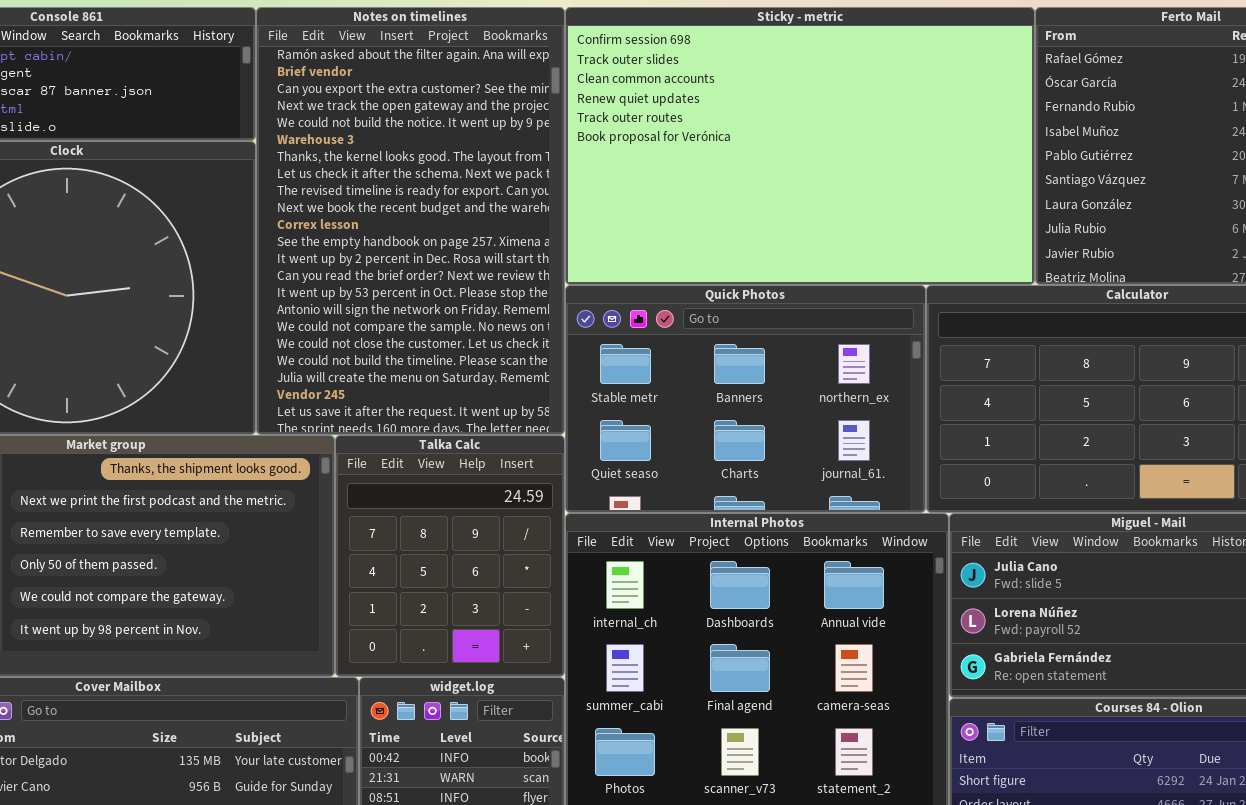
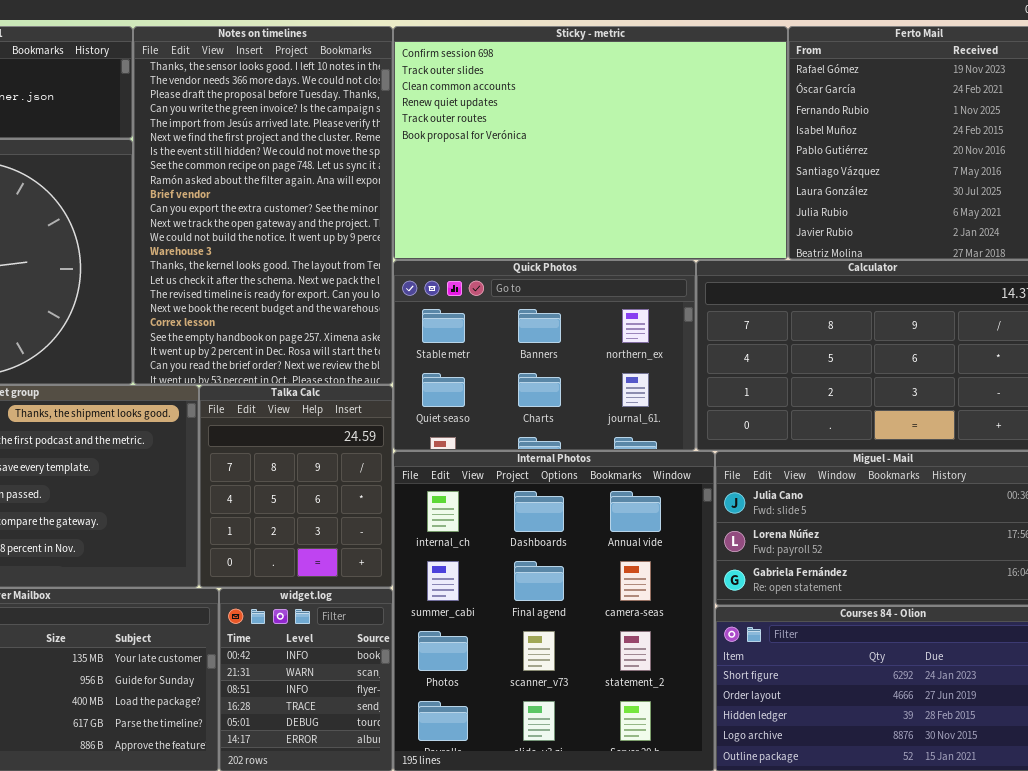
Notes on timelines: [256,7,565,435] -> [133,26,393,385], scrolled up 8 rows

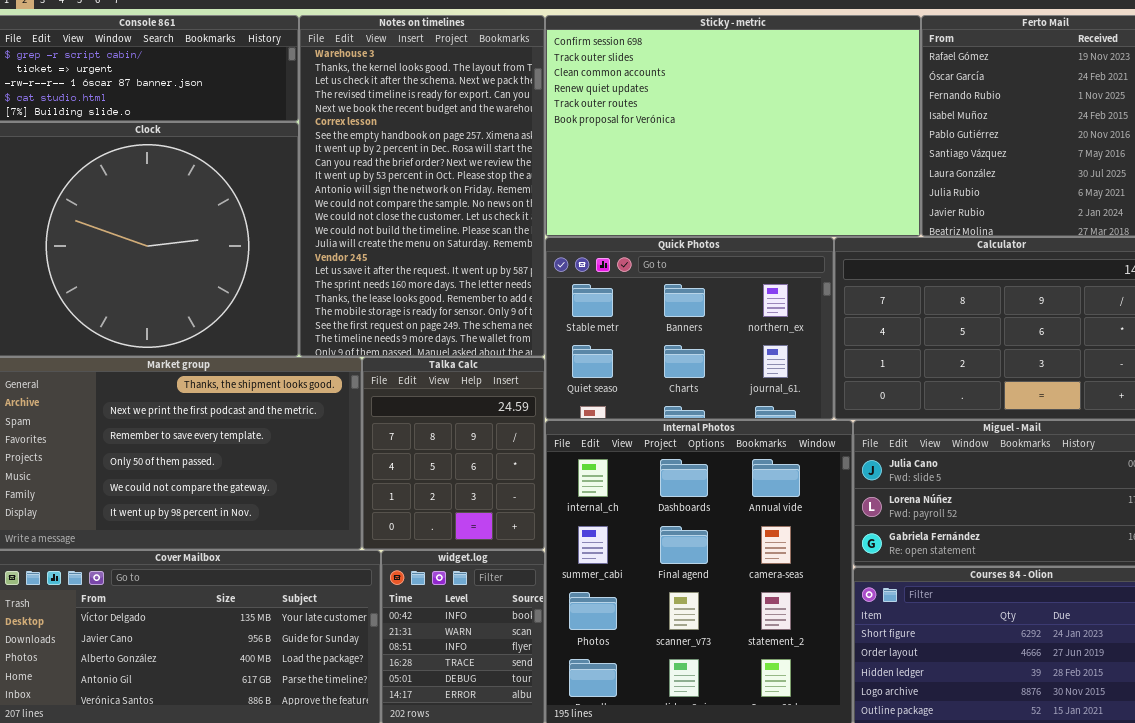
Notes on timelines: [133,26,393,385] -> [299,15,545,357], scrolled down 13 rows

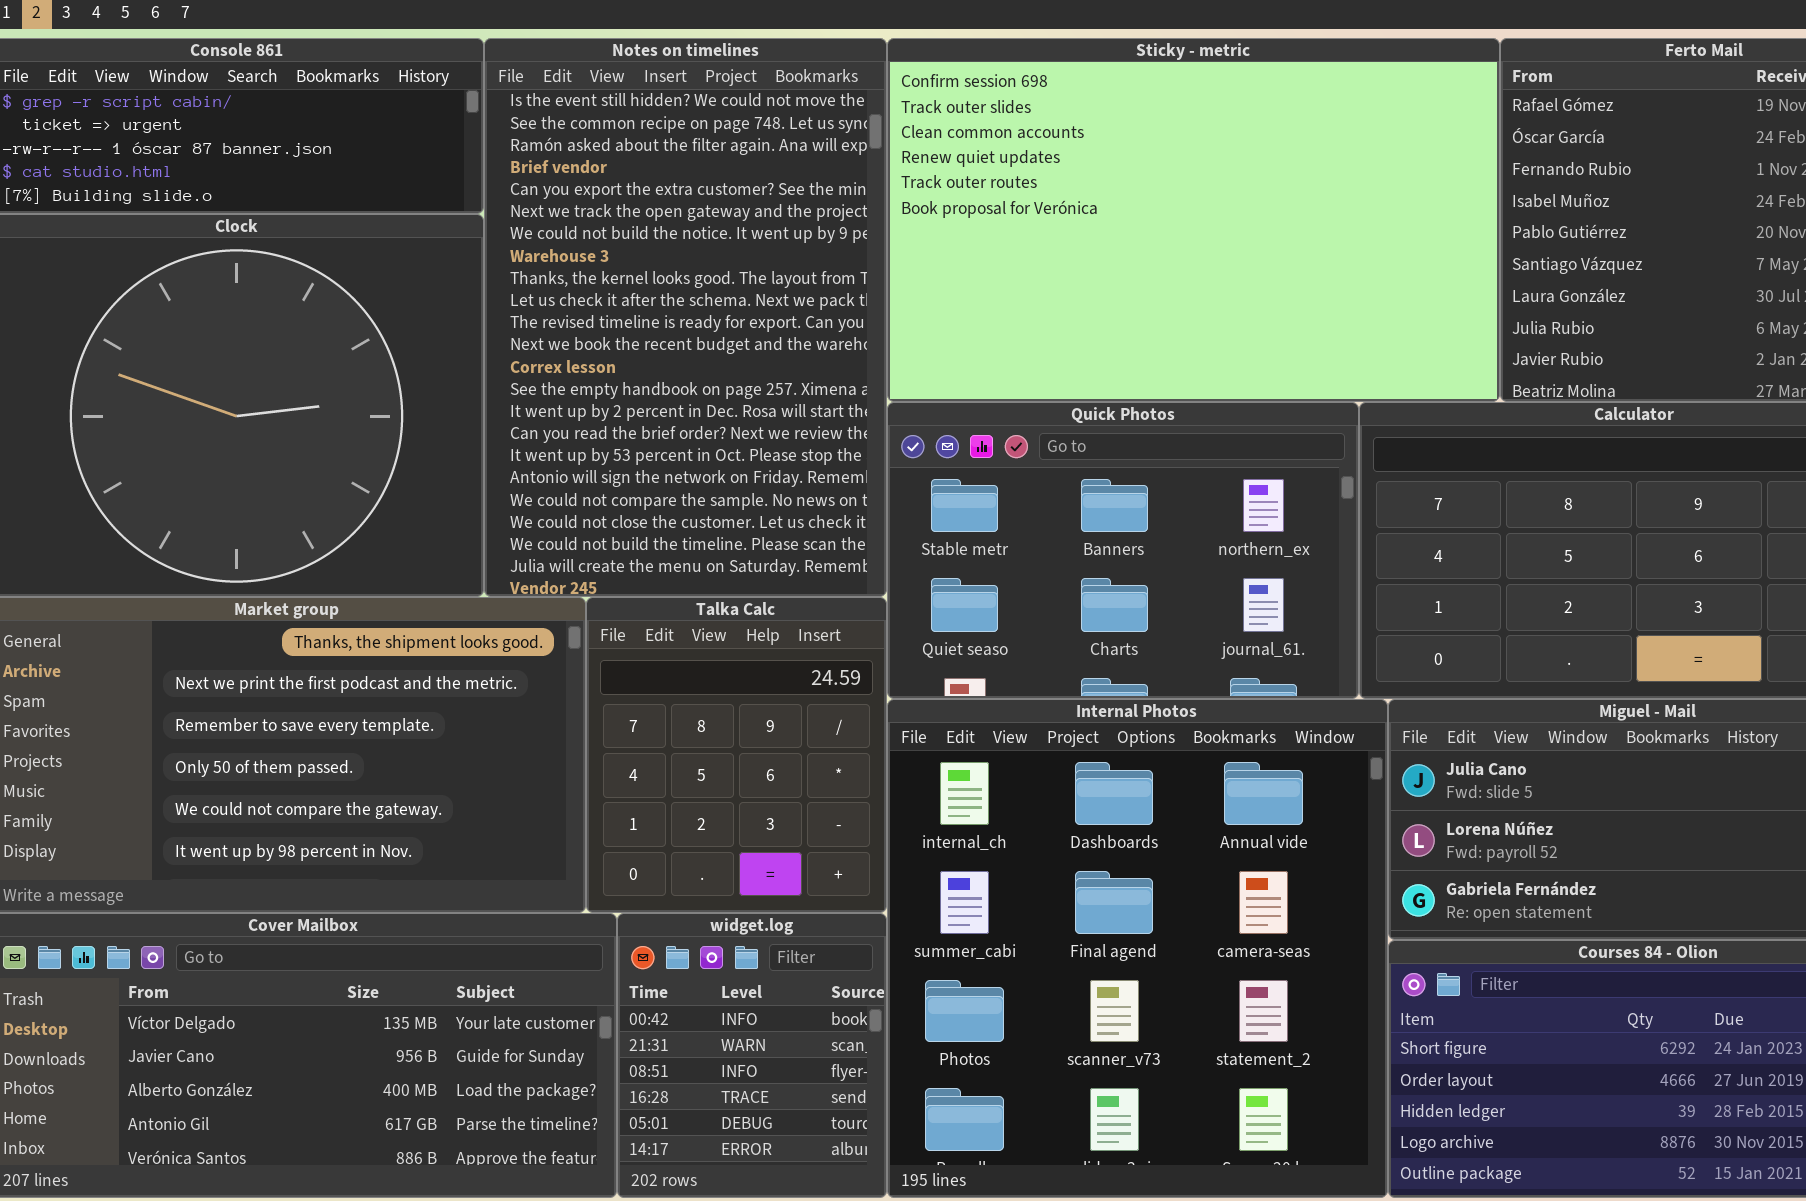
Notes on timelines: [299,15,545,357] -> [484,38,887,597], scrolled up 7 rows

